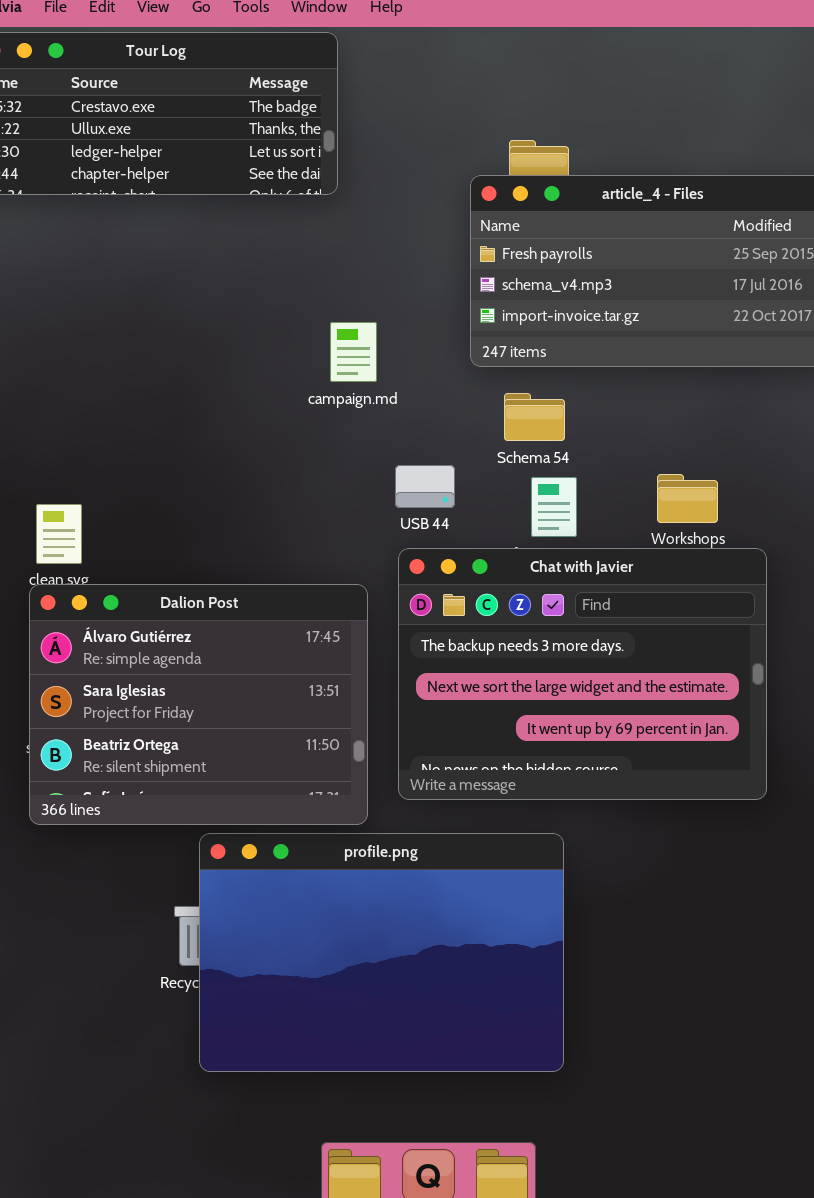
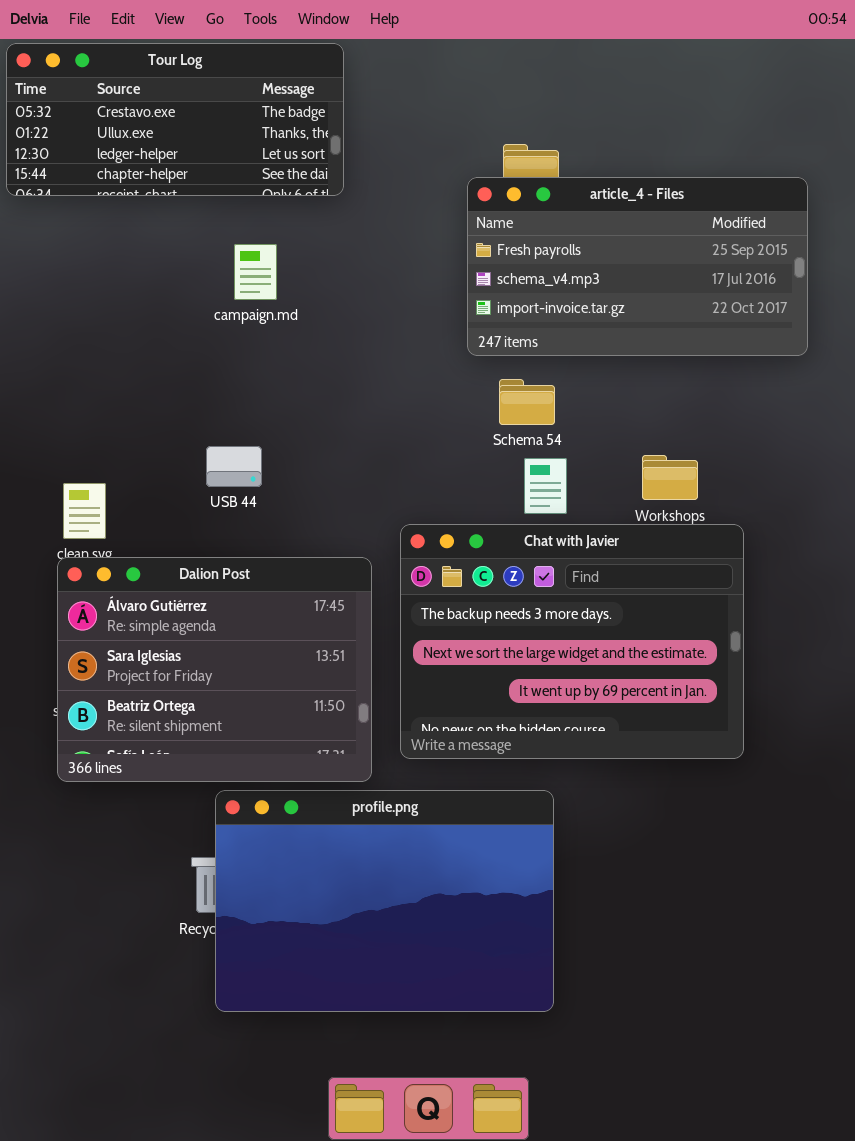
campaign.md: [330,322,377,382] -> [234,244,277,300], moved
USB 44: [395,465,455,508] -> [206,446,262,487], moved

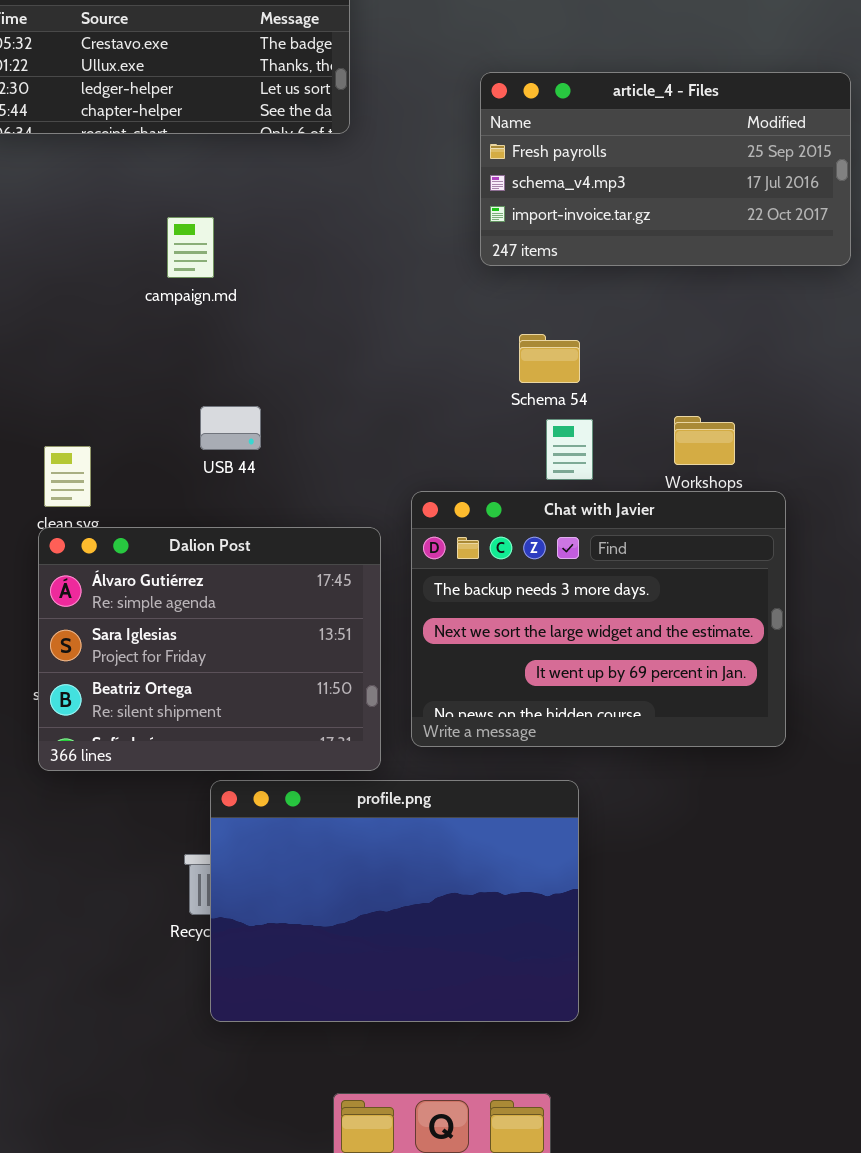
article_4 - Files: [467,177,808,356] -> [480,72,851,266], moved
campaign.md: [234,244,277,300] -> [167,217,214,278], moved

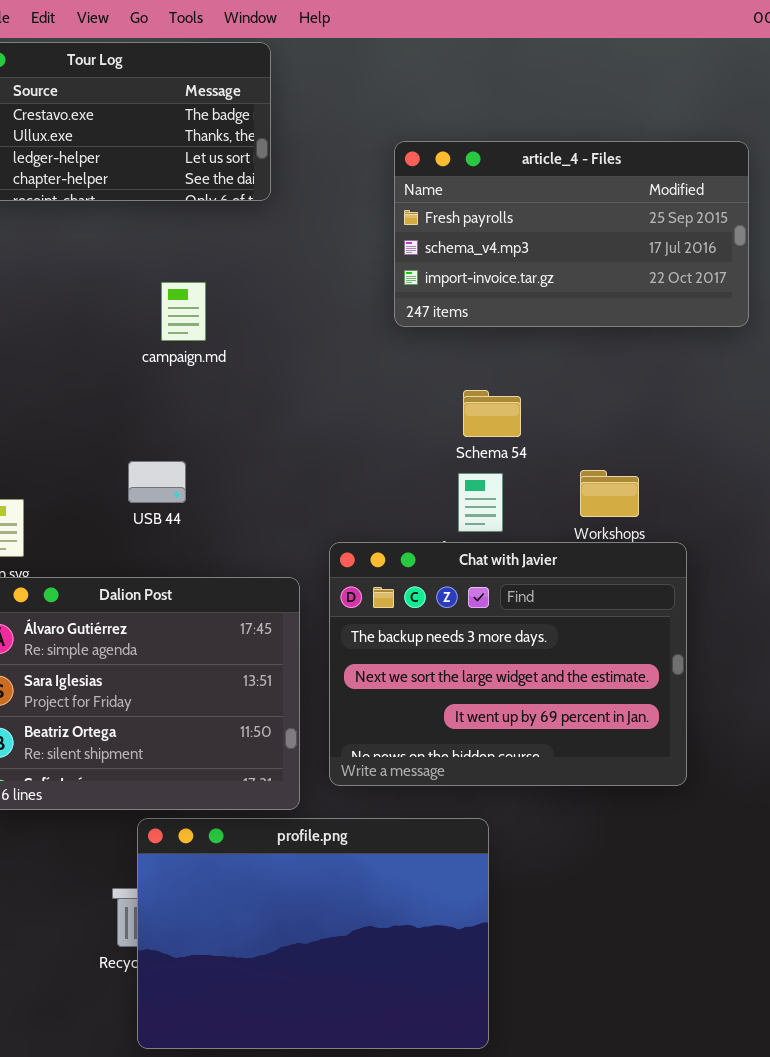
campaign.md: [167,217,214,278] -> [161,282,206,341], moved
Schema 54: [519,334,580,383] -> [463,390,521,437], moved

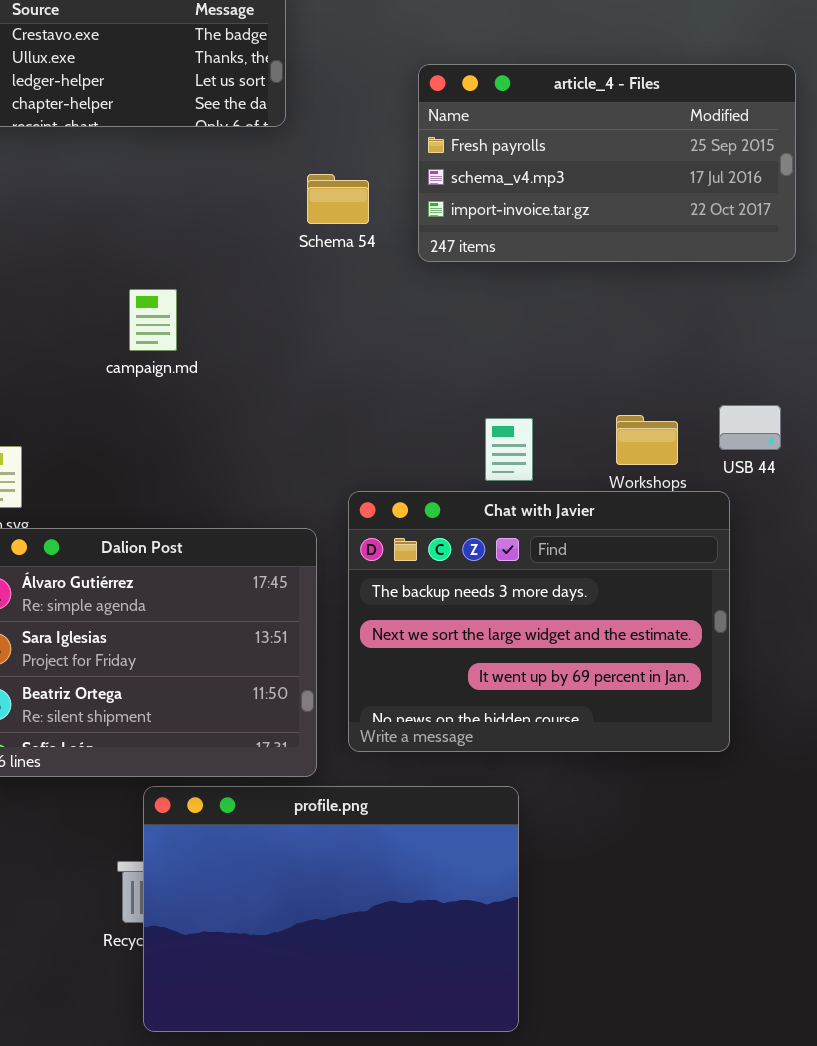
campaign.md: [161,282,206,341] -> [129,289,177,351], moved
Schema 54: [463,390,521,437] -> [307,174,369,224], moved
USB 44: [128,461,186,503] -> [719,405,781,450], moved

